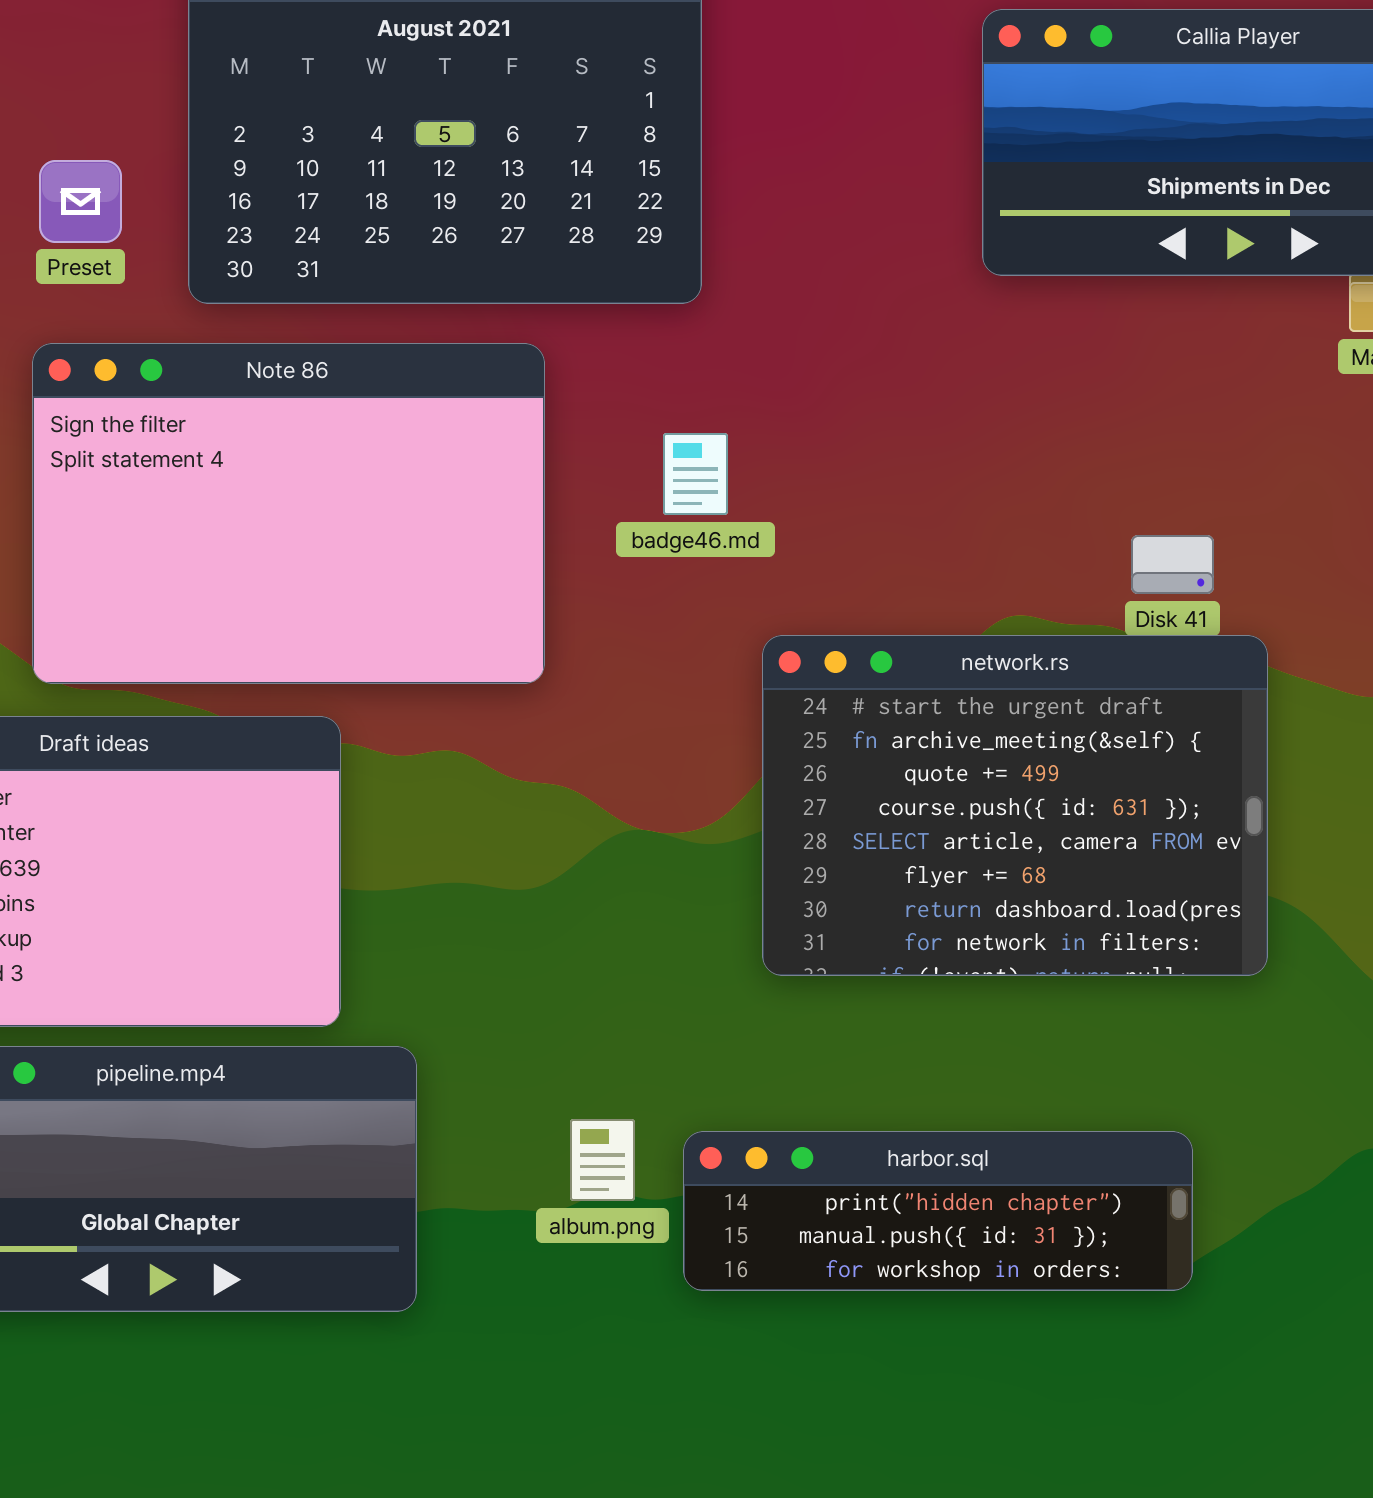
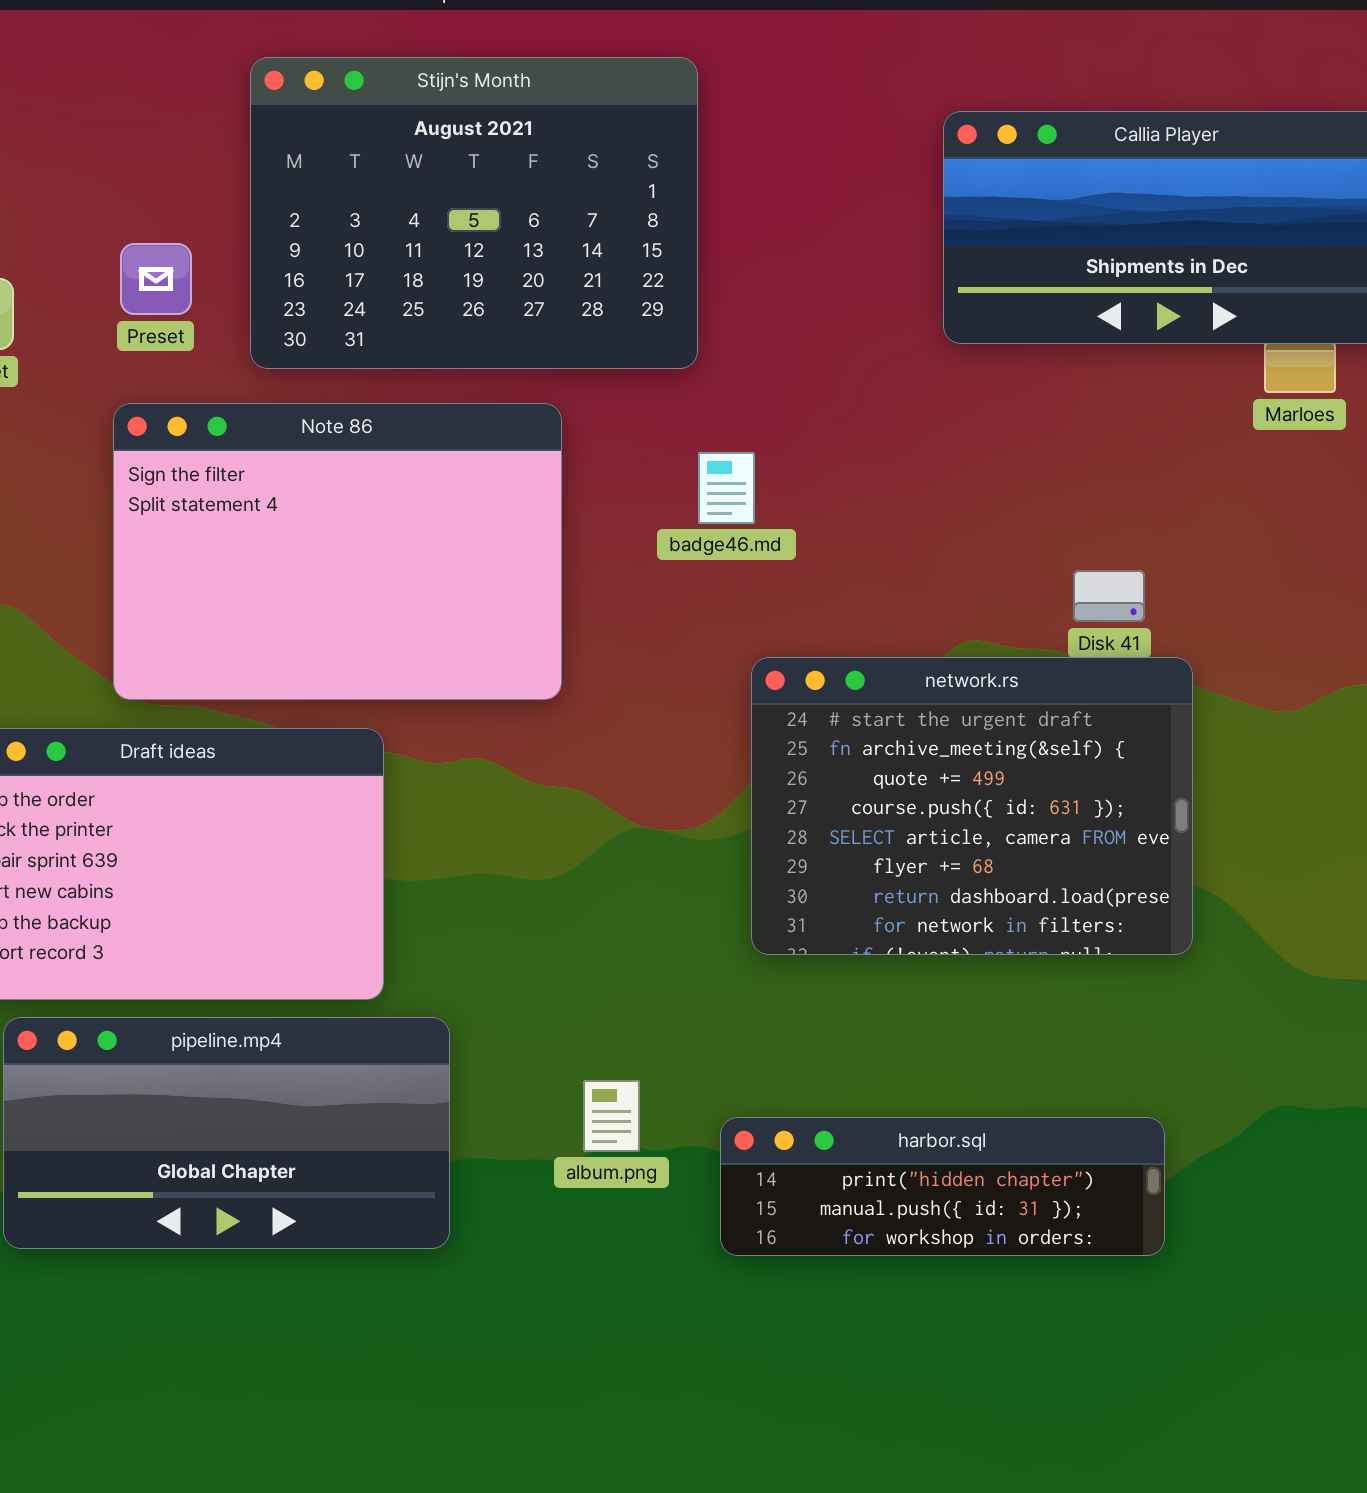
badge46.md: [663,433,728,515] -> [698,452,755,524], moved
harbor.sql: [683,1131,1193,1291] -> [720,1117,1165,1256], moved

